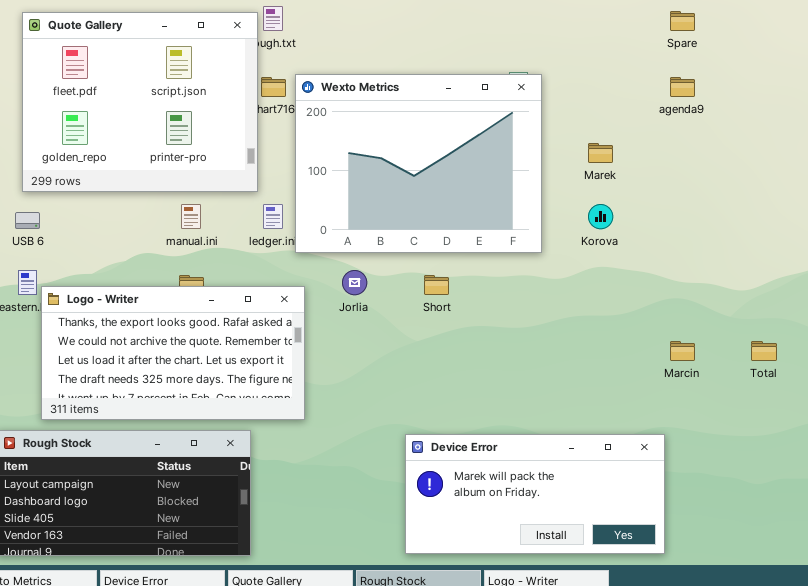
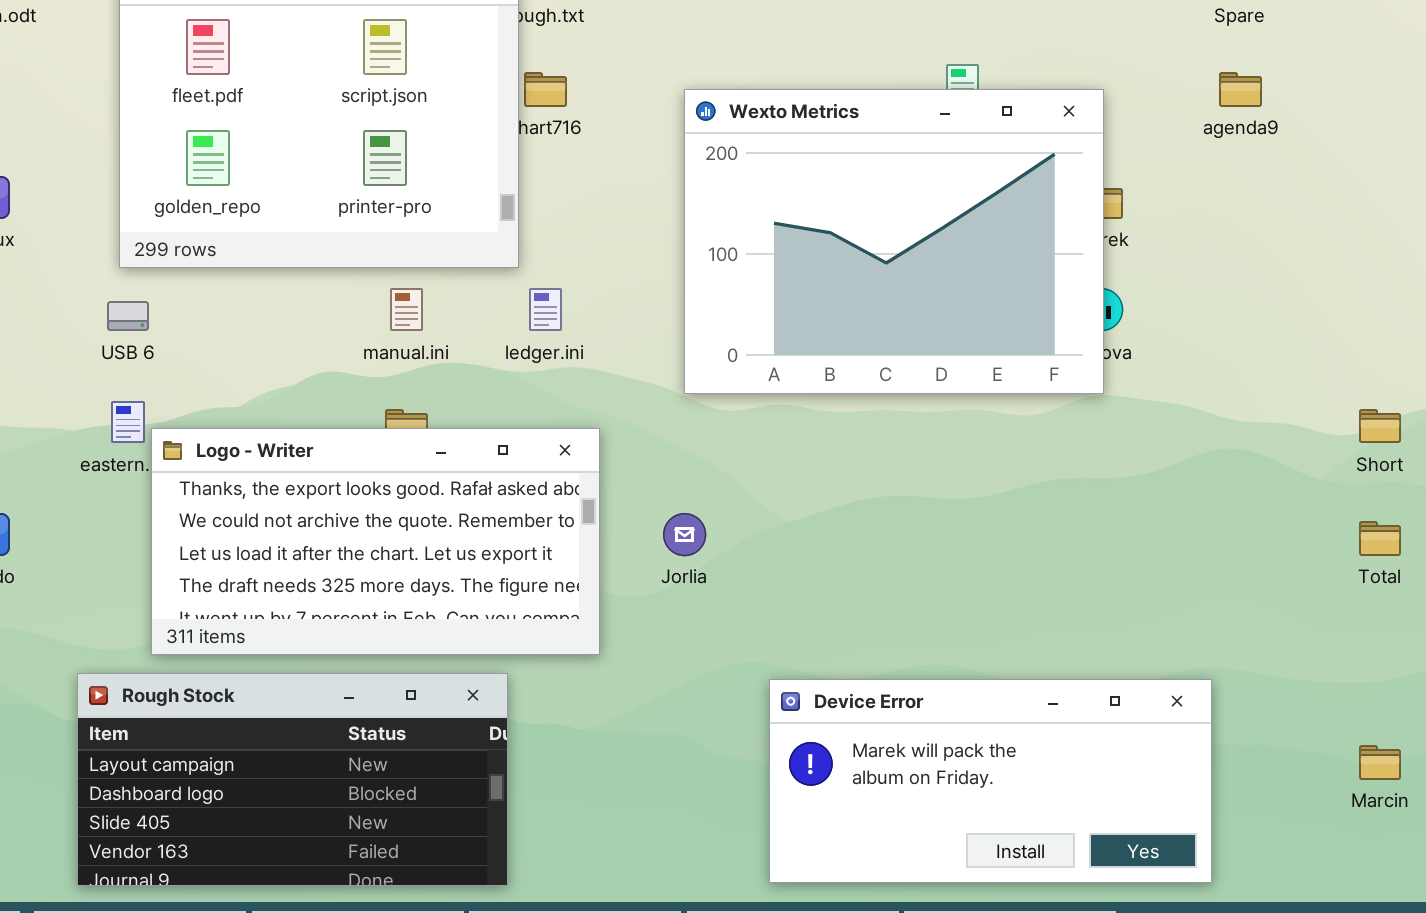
Wexto Metrics: [295,74,542,253] -> [684,89,1104,394], moved
Jorlia: [342,270,367,295] -> [663,513,706,556], moved
Short: [424,275,449,295] -> [1359,409,1401,443], moved
Marcin: [670,341,695,361] -> [1359,745,1401,780], moved

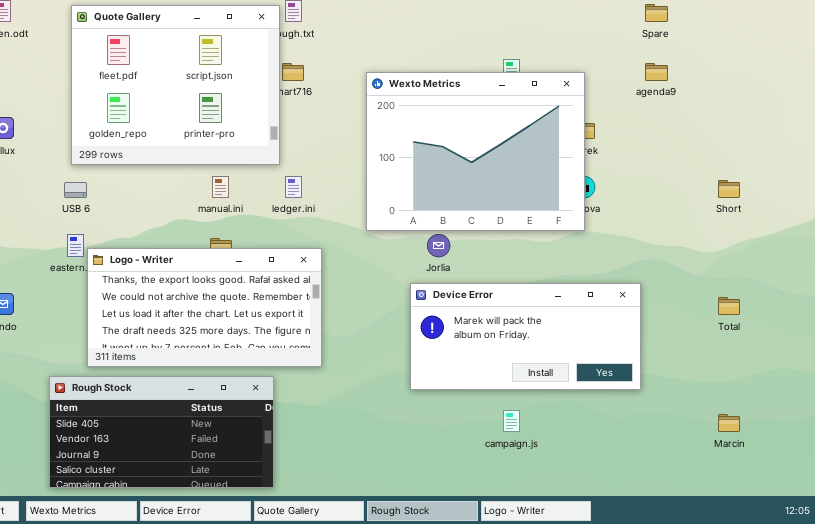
Short: [1359,409,1401,443] -> [718,180,740,198], moved
Jorlia: [663,513,706,556] -> [427,234,450,257], moved
Rough Stock: [77,673,508,886] -> [49,376,274,488], scrolled down 2 rows
Device Error: [769,679,1212,883] -> [410,283,641,390], moved

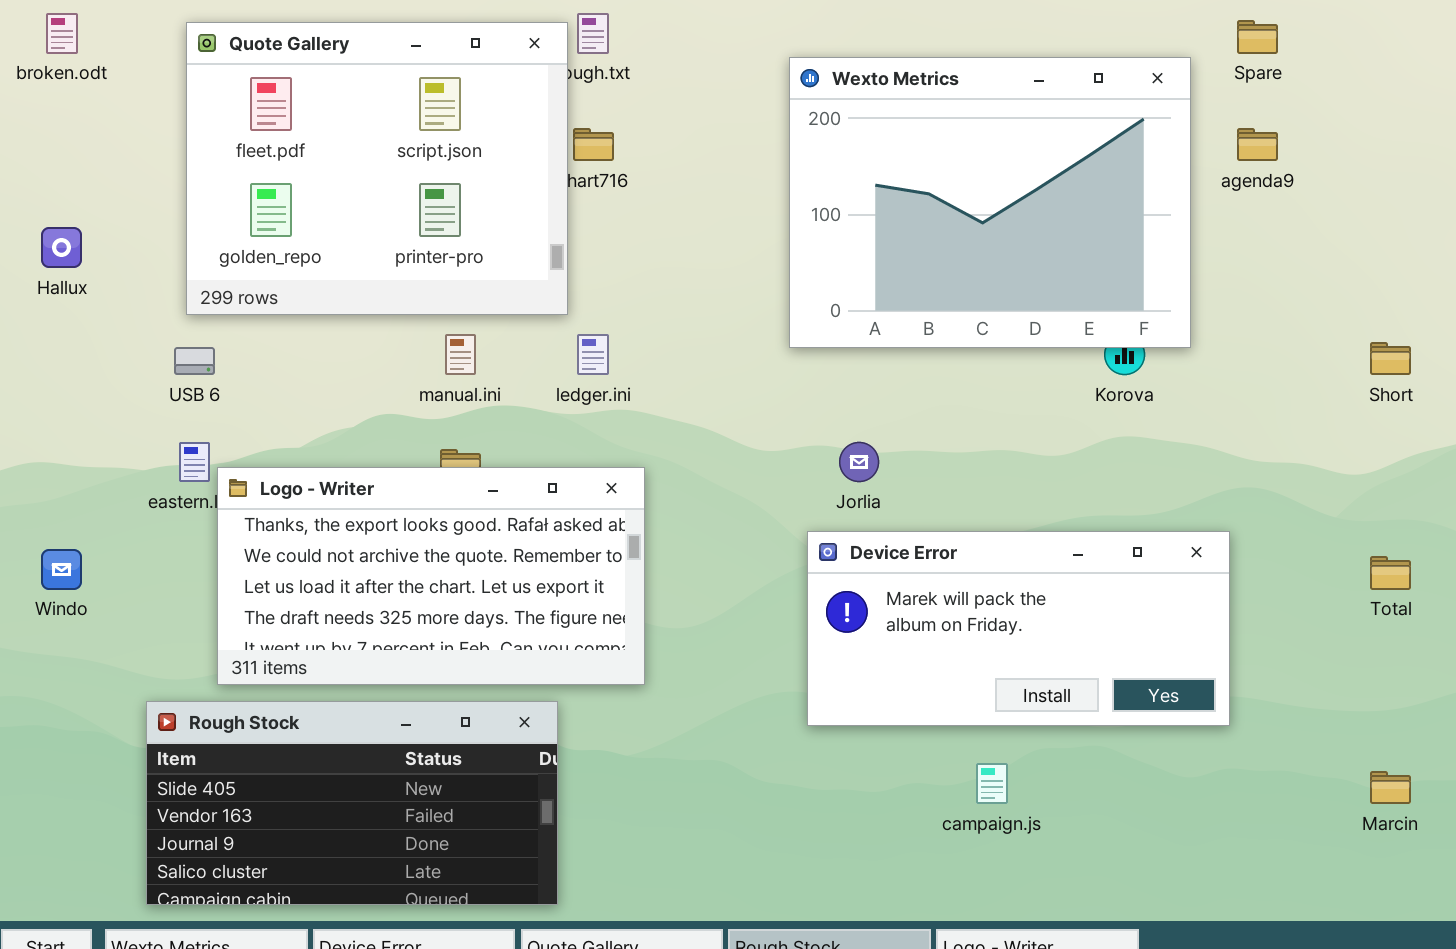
Wexto Metrics: [366,72,585,231] -> [789,57,1191,348], moved

